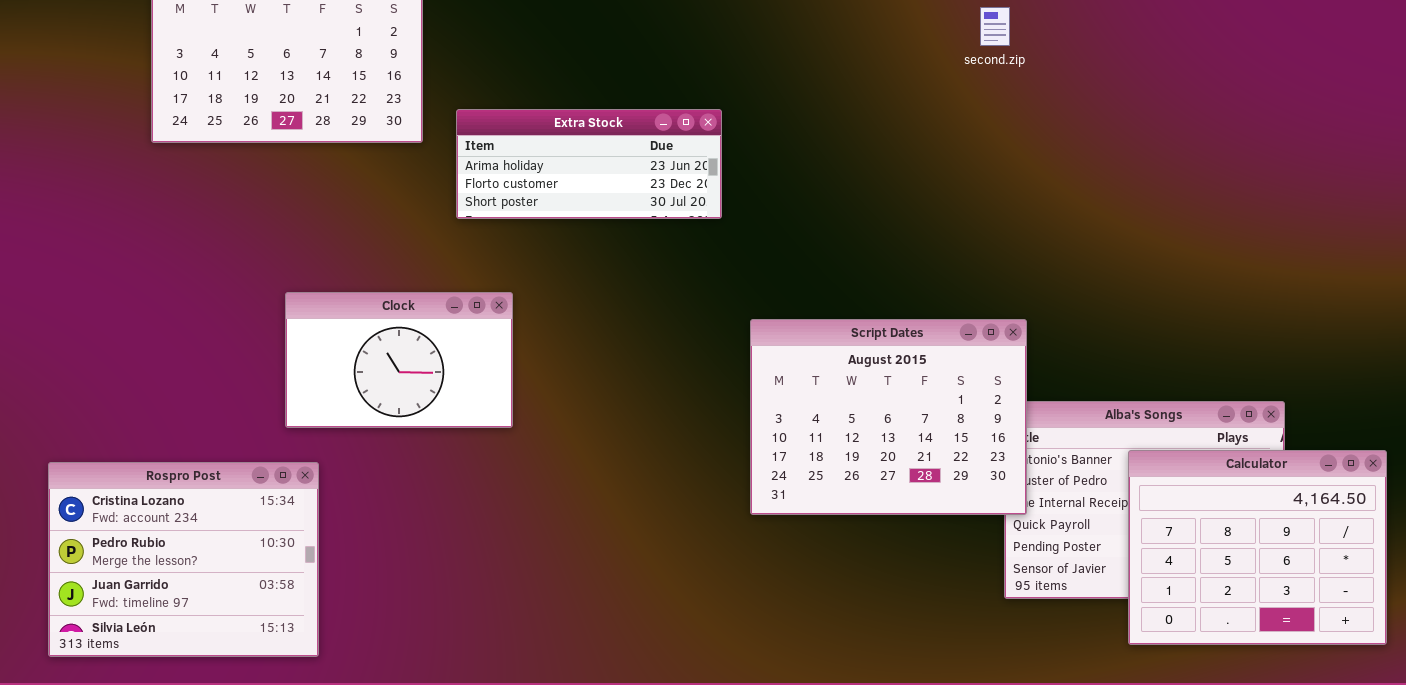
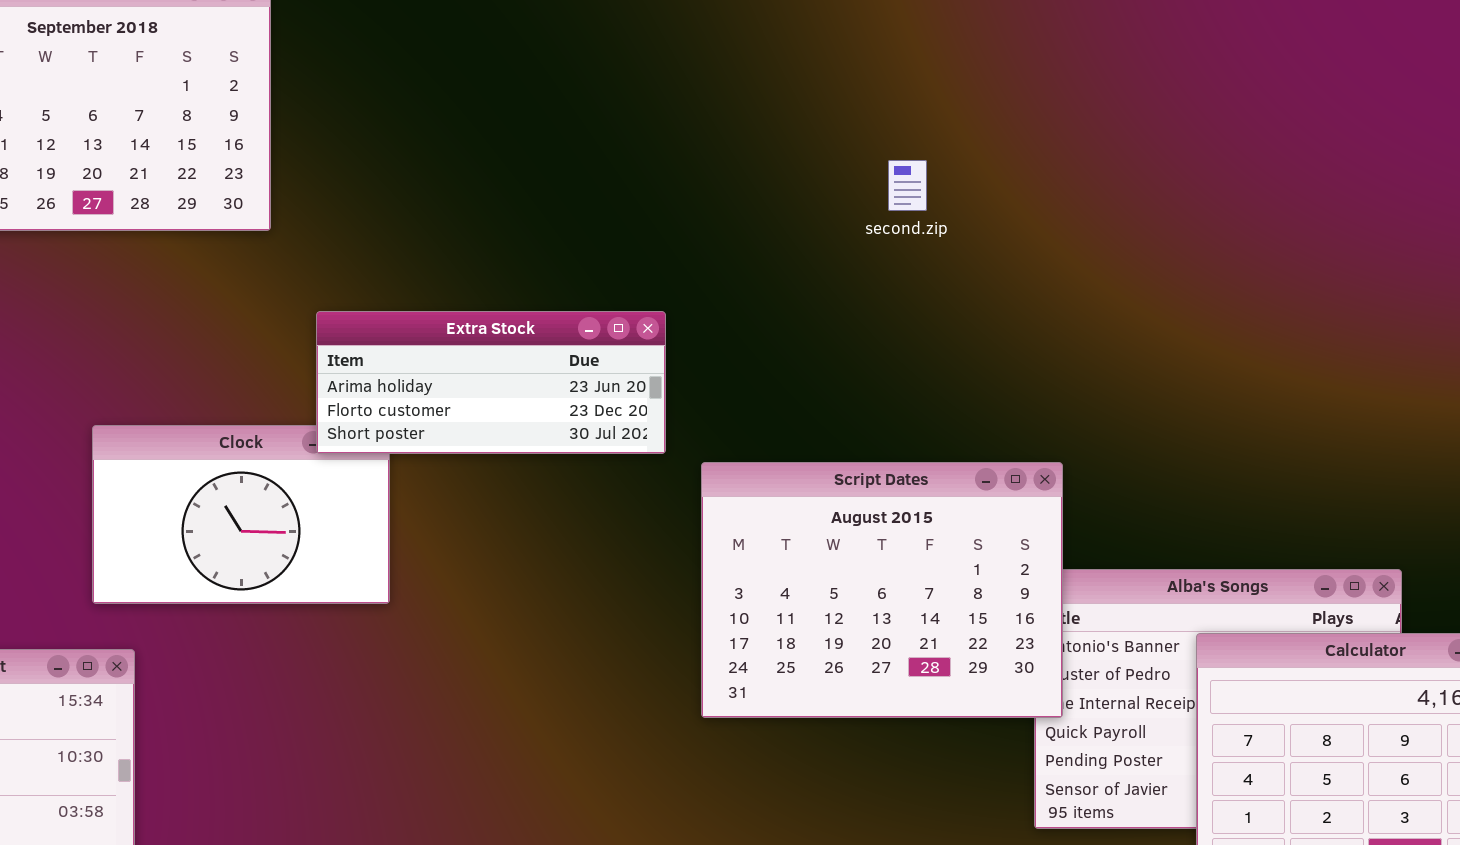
second.zip: [980,7,1010,46] -> [888,160,927,211], moved
Extra Stock: [456,109,722,219] -> [316,311,666,454], moved

